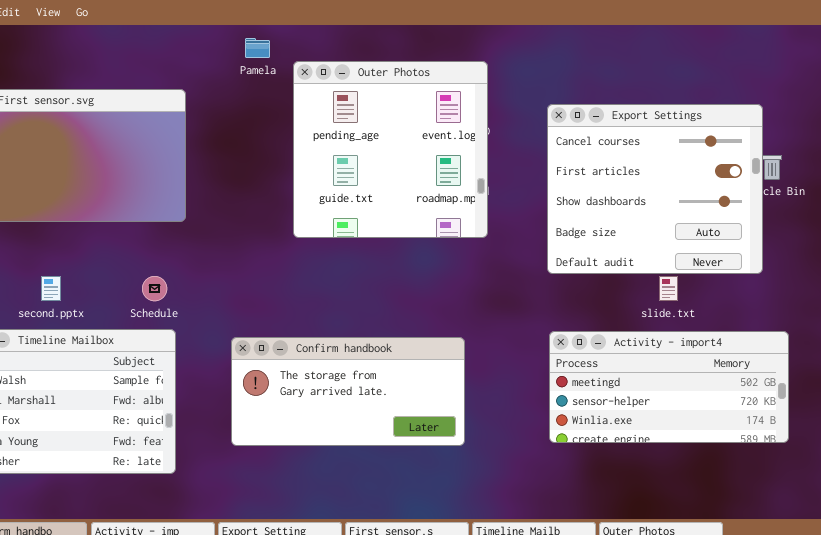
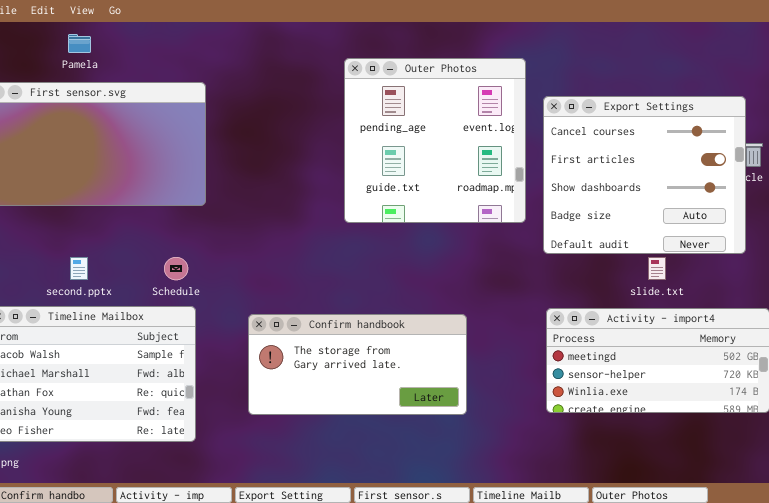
Pamela: [245,38,270,58] -> [68,34,91,53], moved
Outer Photos: [293,61,488,238] -> [344,58,526,223], moved

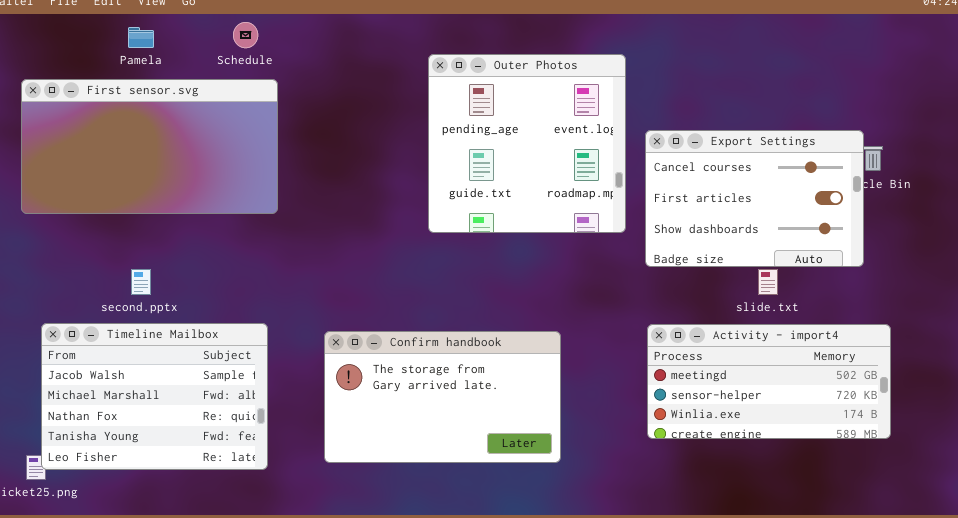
Export Settings: [543,96,746,254] -> [645,130,864,267], resized
Schedule: [164,257,188,280] -> [233,22,258,48], moved
Confirm handbook: [248,314,467,415] -> [324,331,561,463], resized

